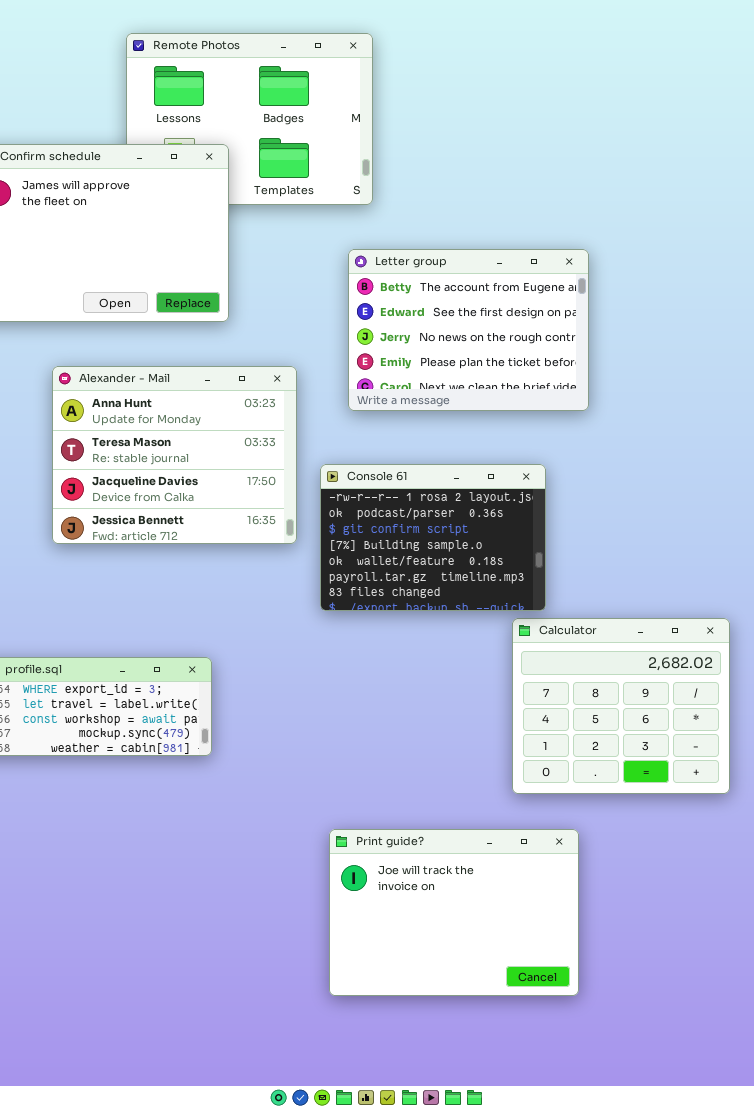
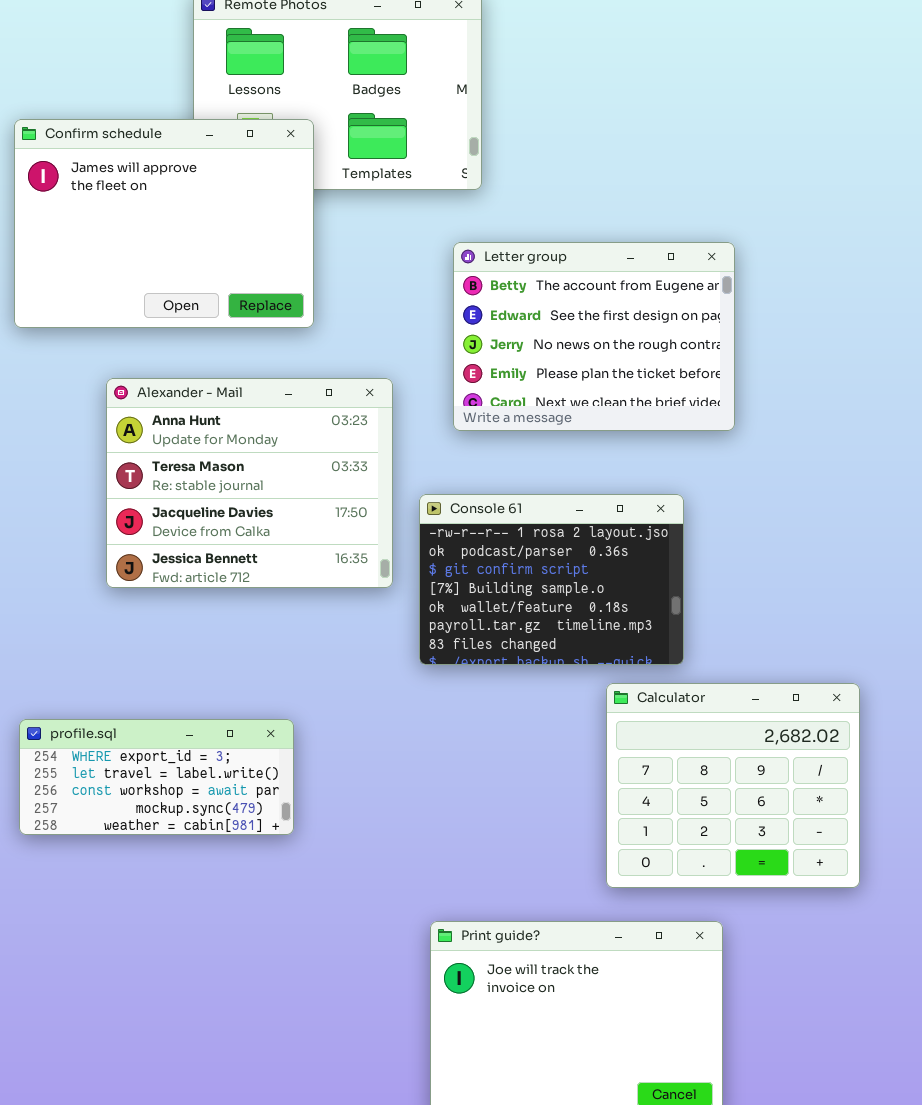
Calculator: [512,618,730,794] -> [606,683,860,888], moved

